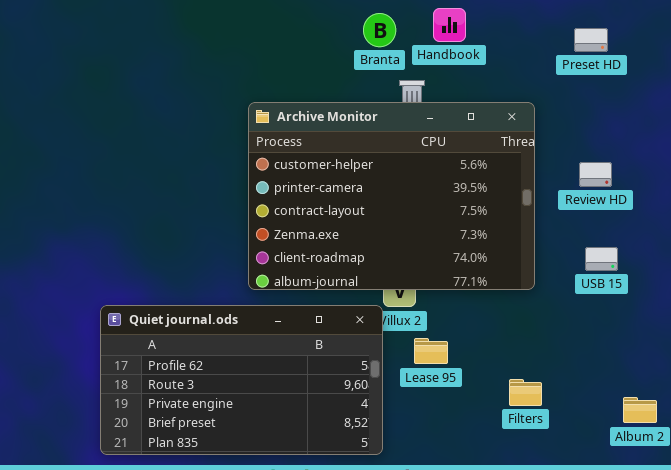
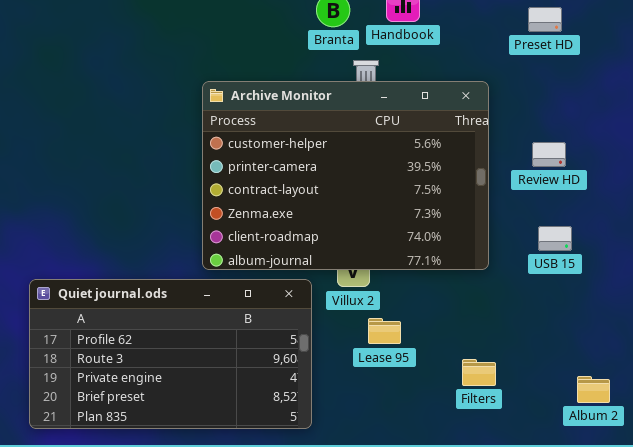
Quiet journal.ods: [100,305,383,455] -> [29,279,312,429], moved

